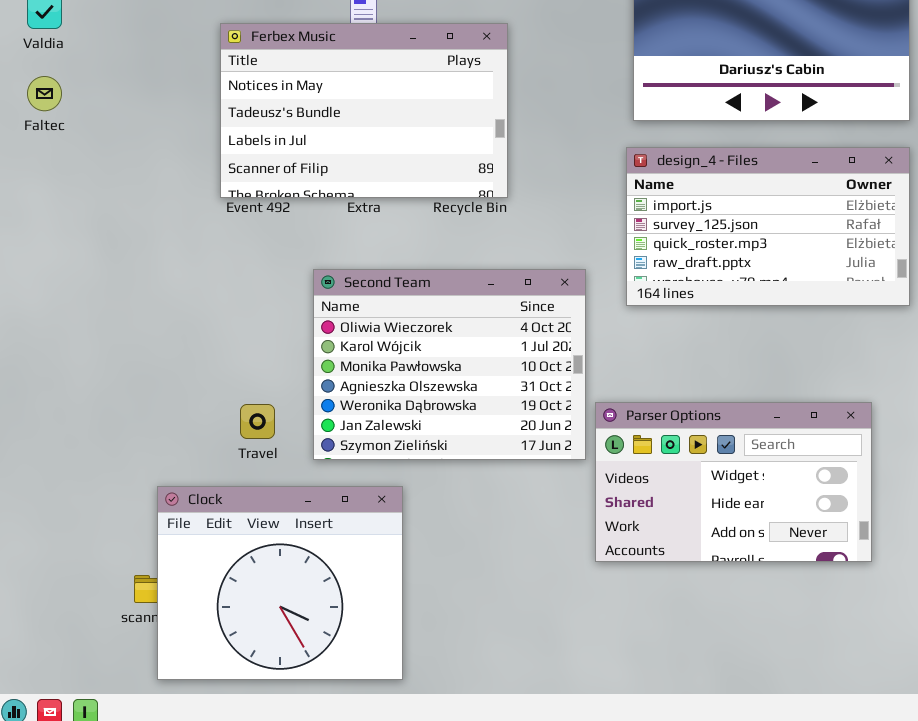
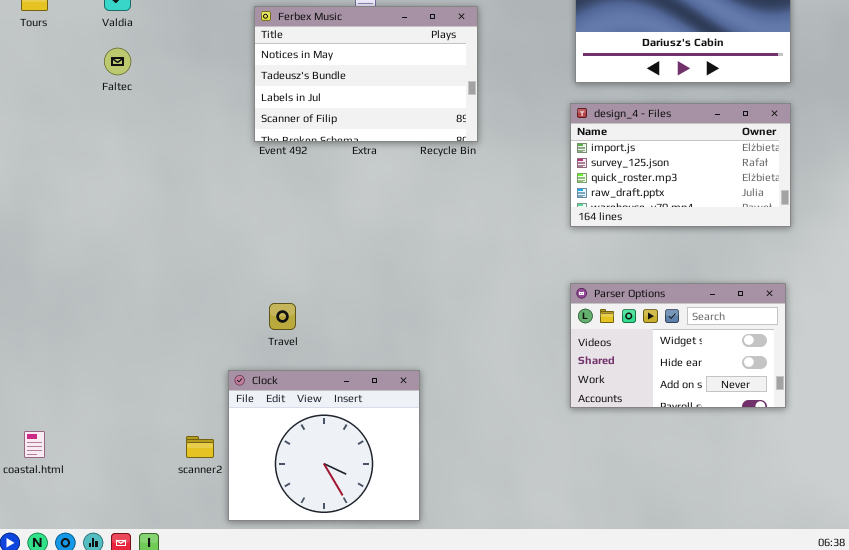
Second Team: [313,269,586,460] -> none, closed
Parser Options: [595,402,872,562] -> [570,283,786,408], moved
Clock: [157,486,403,680] -> [228,370,420,521], moved

